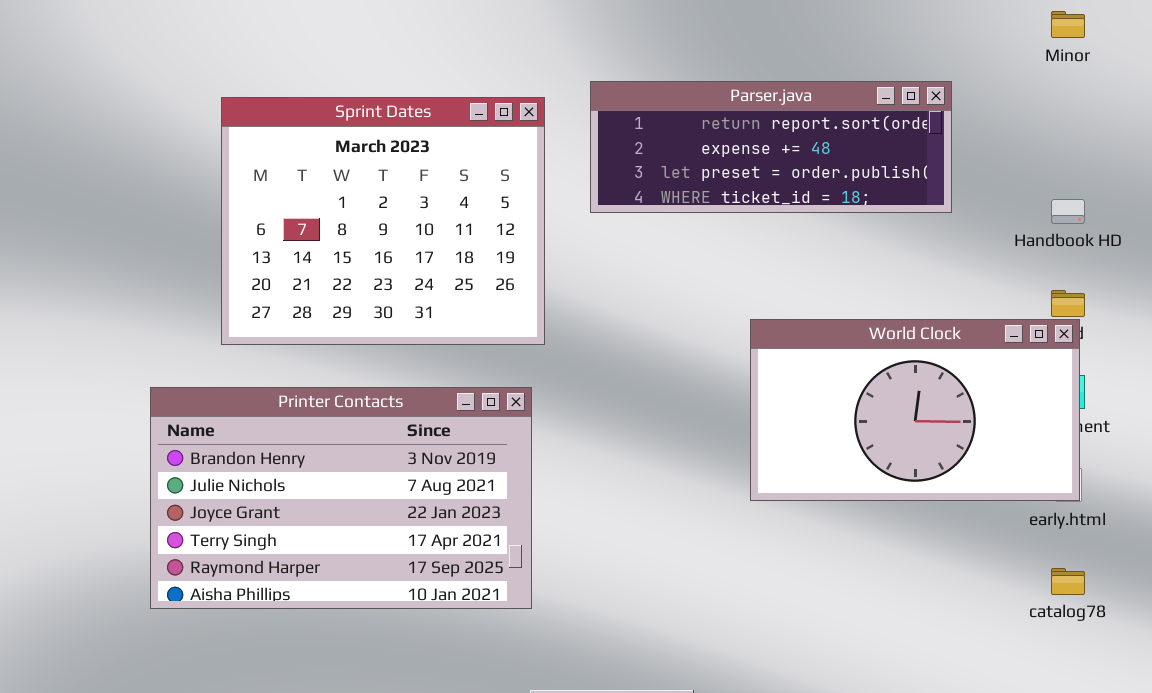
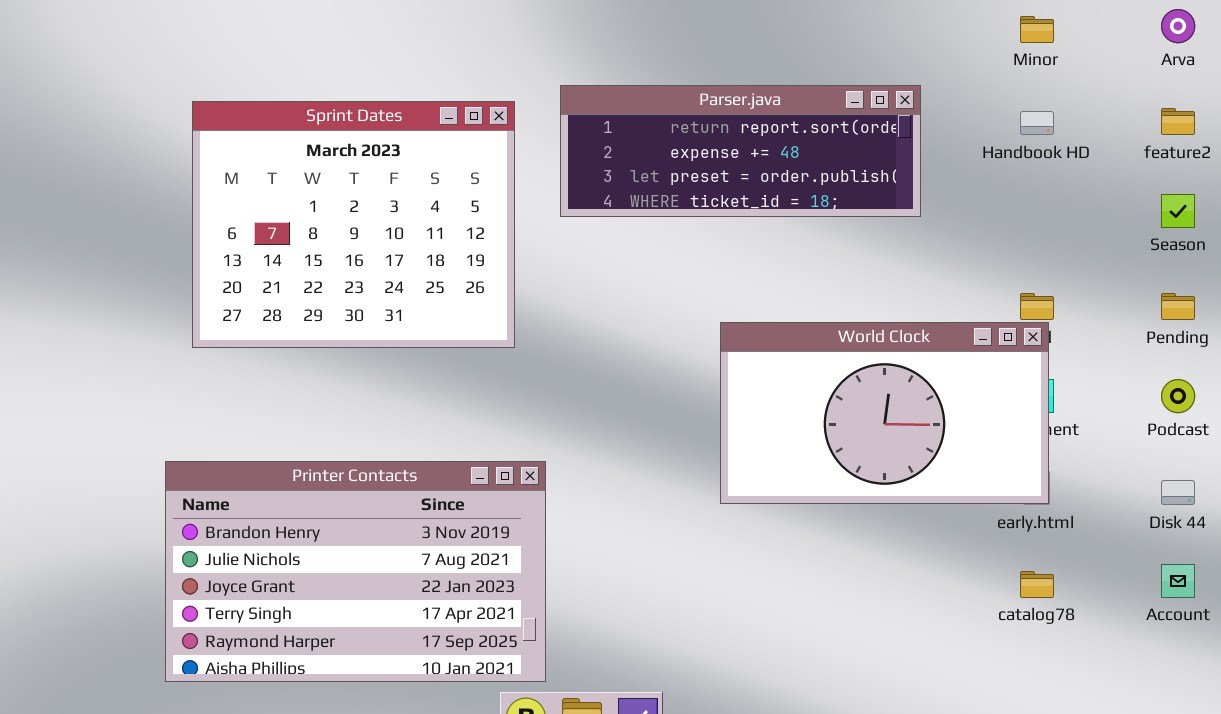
Handbook HD: [1051,199,1085,224] -> [1020,111,1054,135], moved
Printer Contacts: [150,387,532,609] -> [165,461,546,682], moved

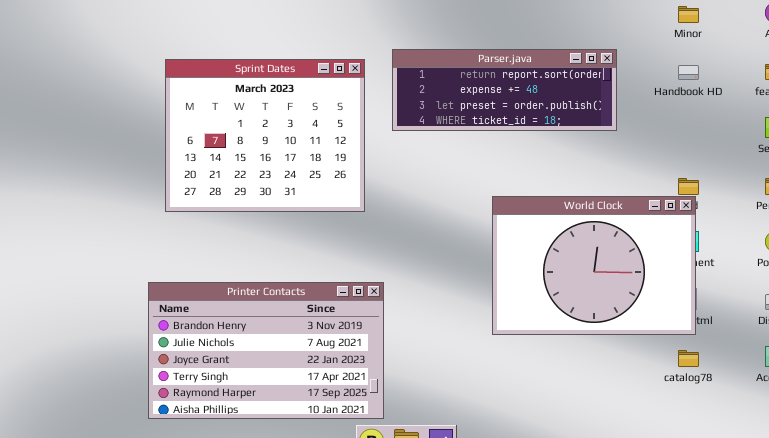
World Clock: [720,322,1049,504] -> [492,196,696,335], resized

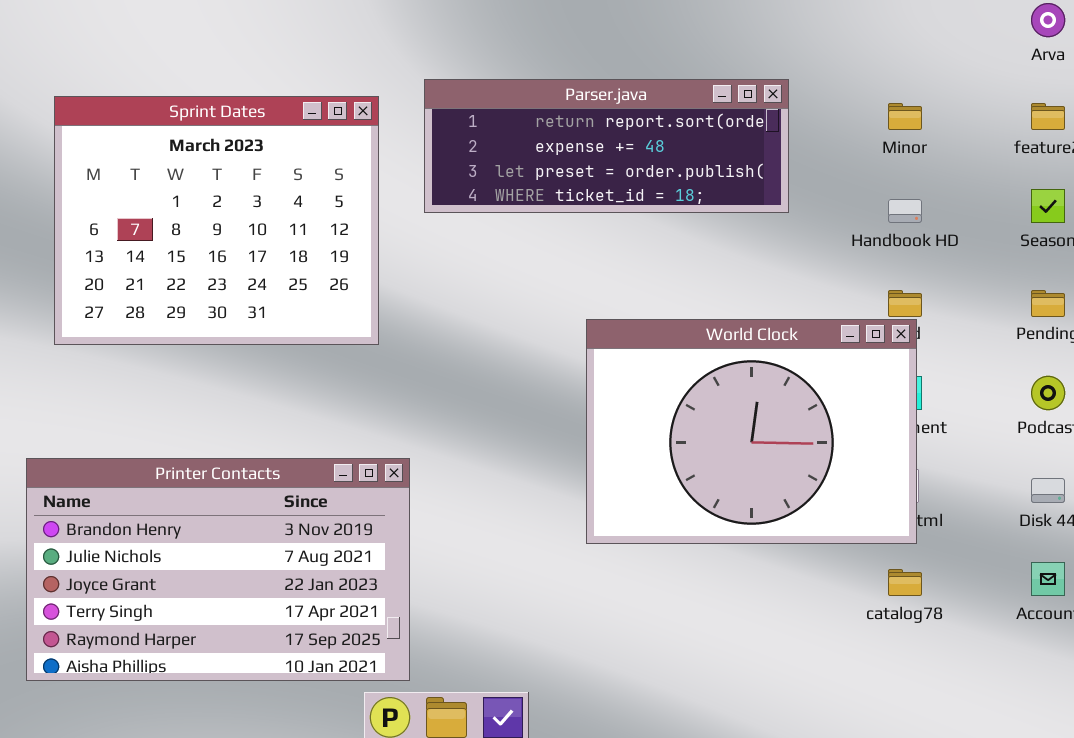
Minor: [678,6,699,23] -> [888,103,922,130], moved
Handbook HD: [678,65,699,80] -> [888,199,922,223], moved

